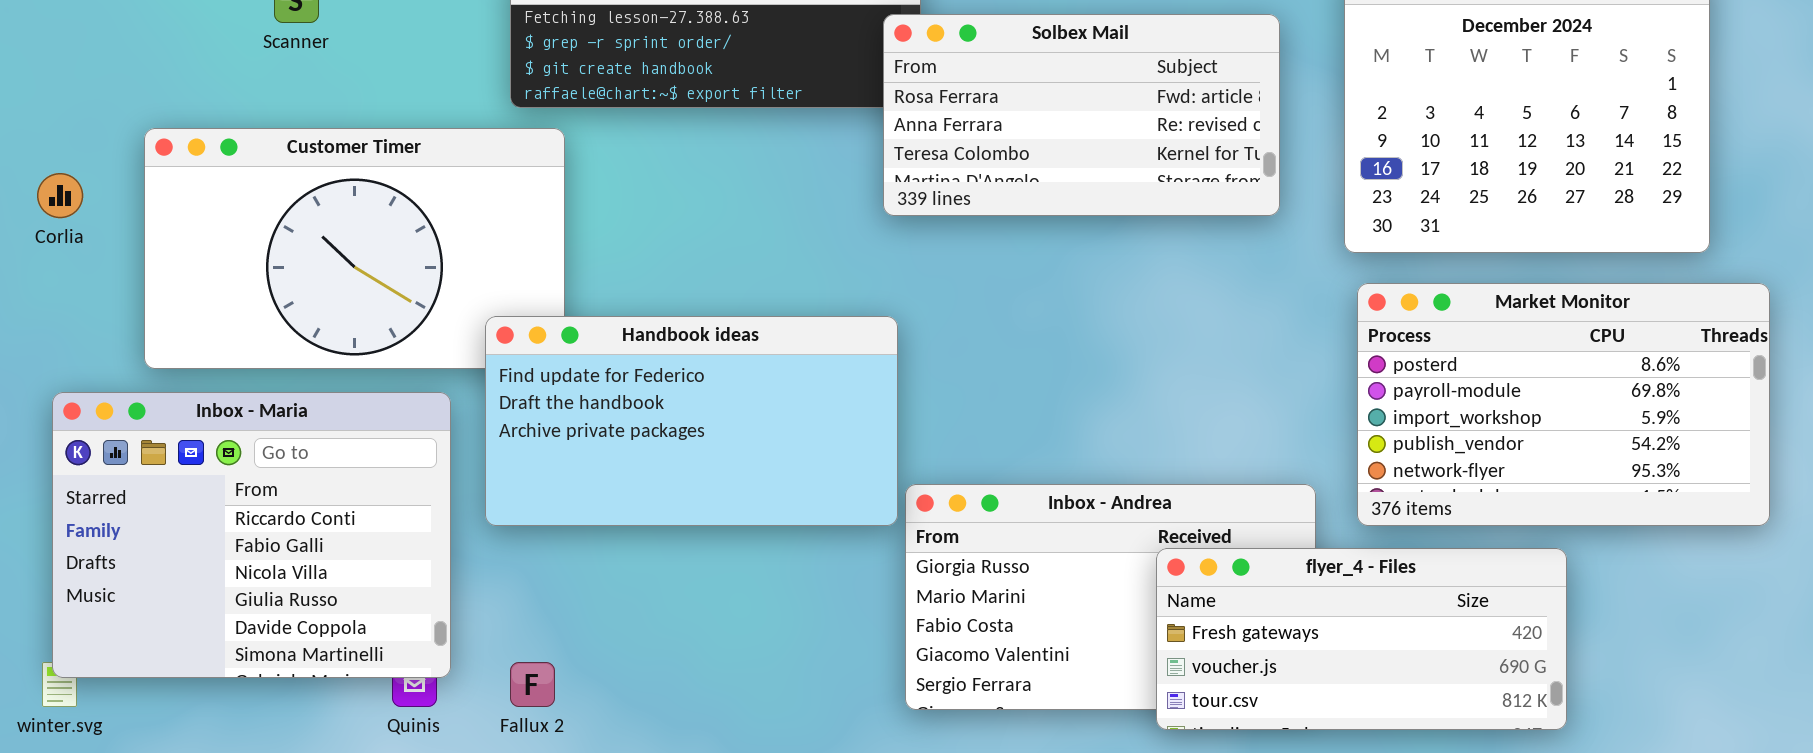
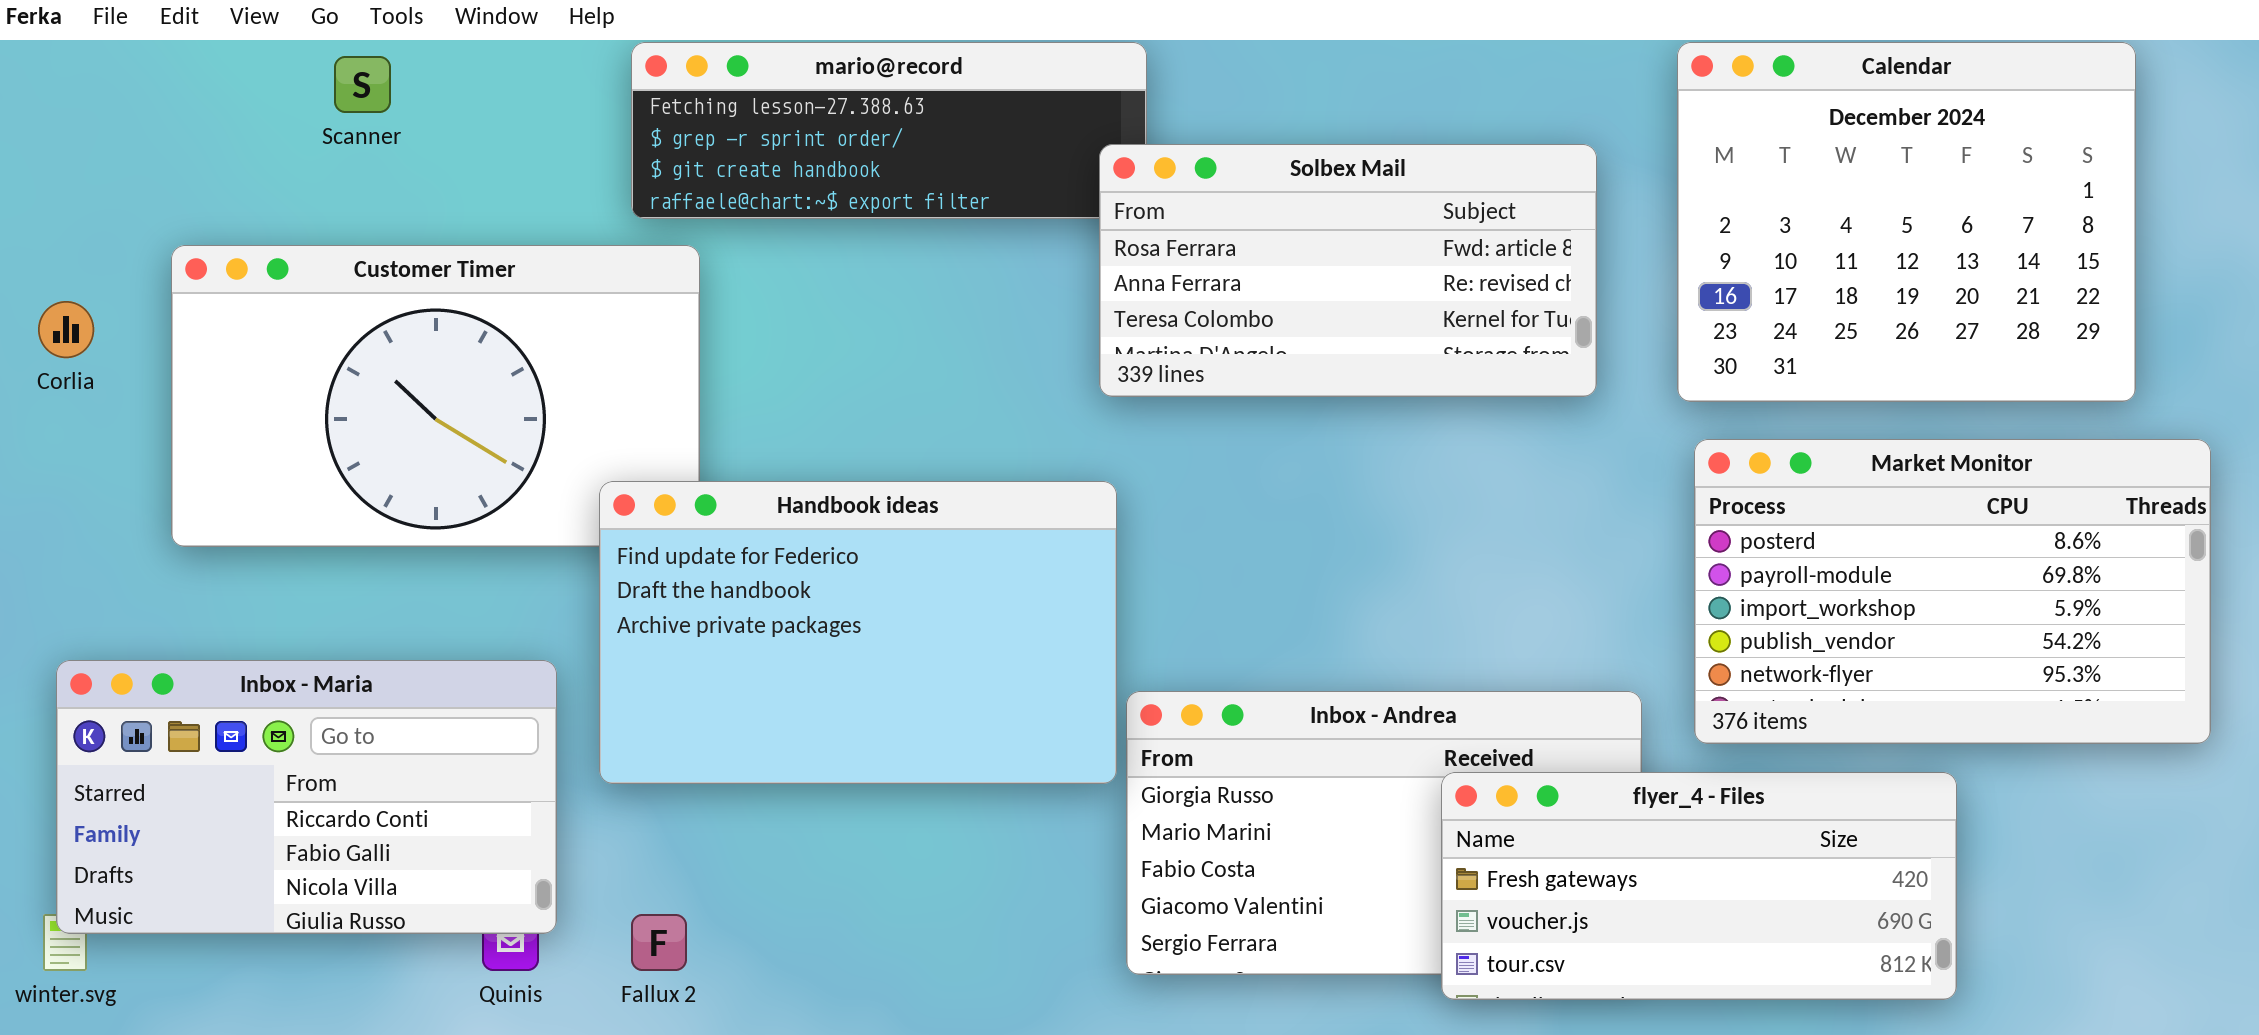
Solbex Mail: [883,14,1280,216] -> [1099,144,1597,397], moved
Handbook ideas: [485,316,898,526] -> [599,481,1117,784], resized
Inbox - Maria: [52,392,451,678] -> [56,660,557,934], resized

